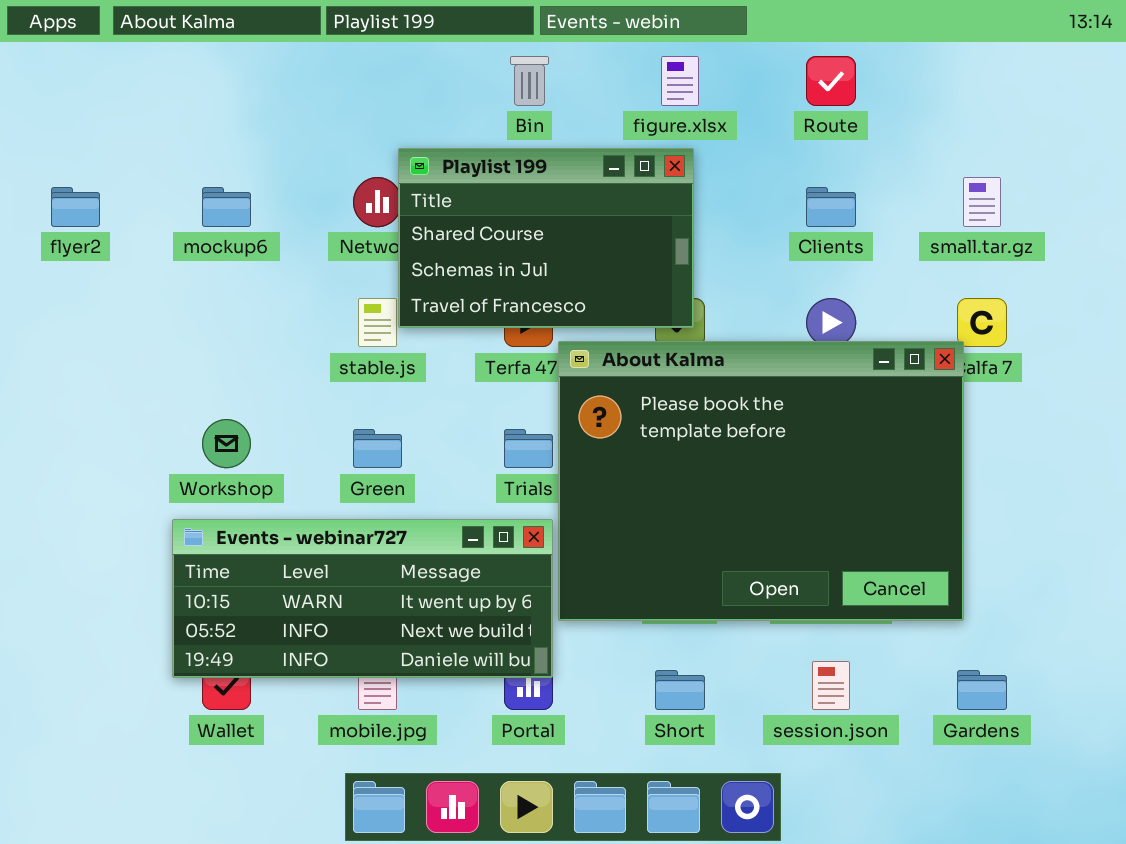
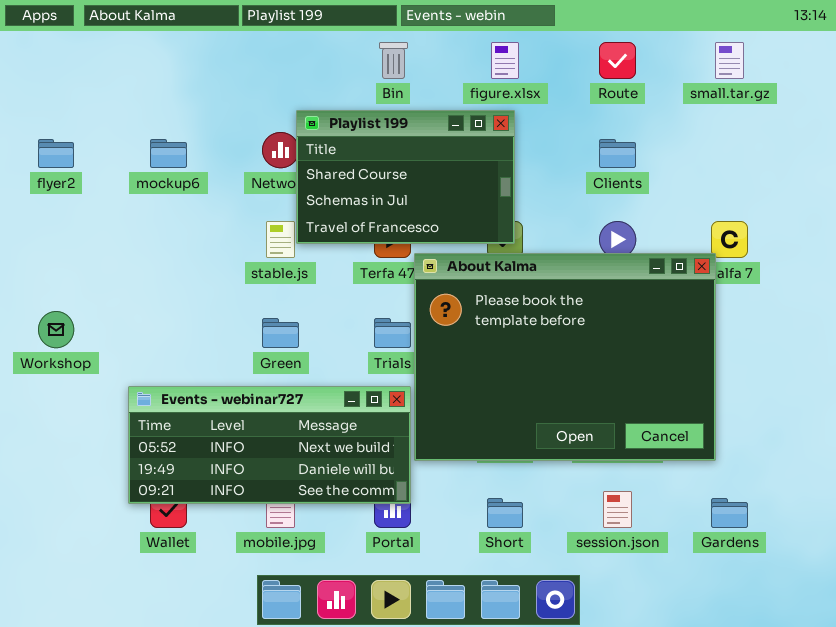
small.tar.gz: [963,177,1001,227] -> [715,42,744,79], moved
Workshop: [202,419,251,468] -> [38,311,74,348], moved
Events - webinar727: [172,519,553,678] -> [128,386,411,504], scrolled down 1 row

